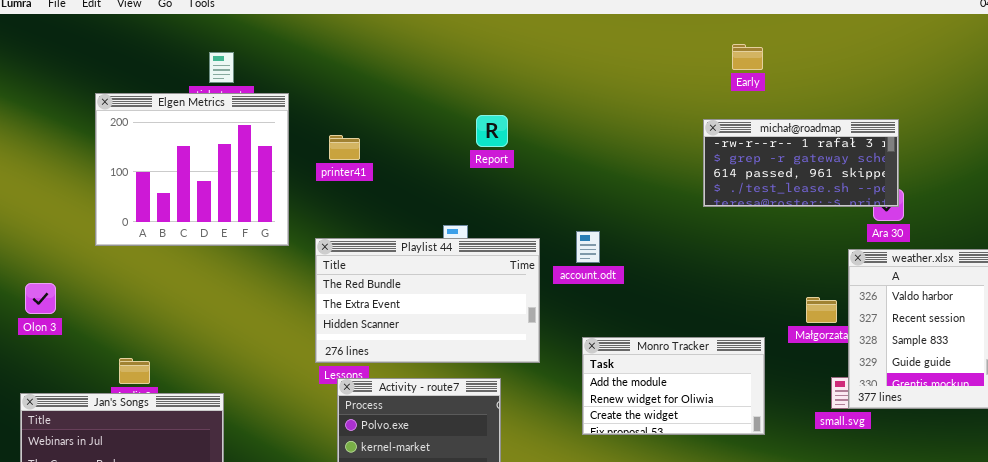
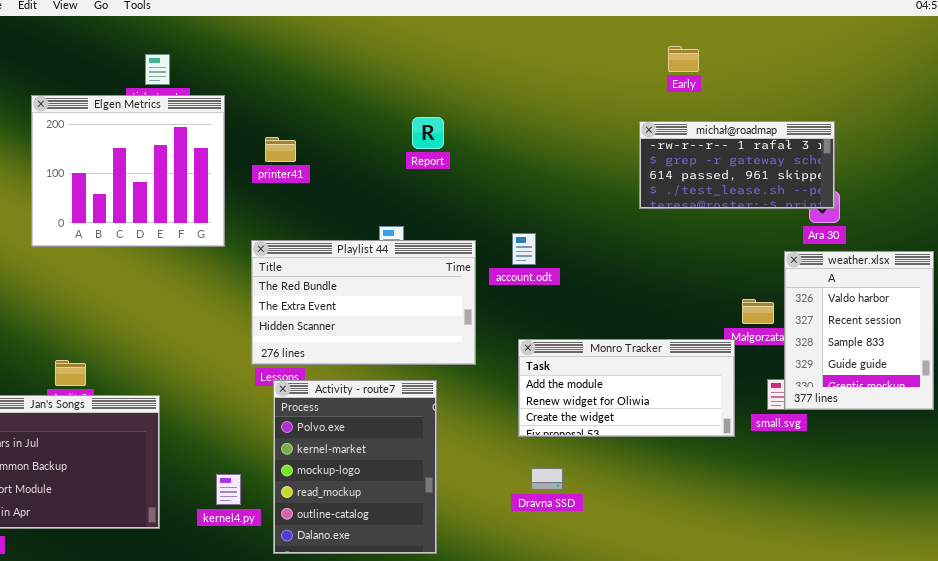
Monro Tracker: [582,337,765,435] -> [518,339,735,437], resized

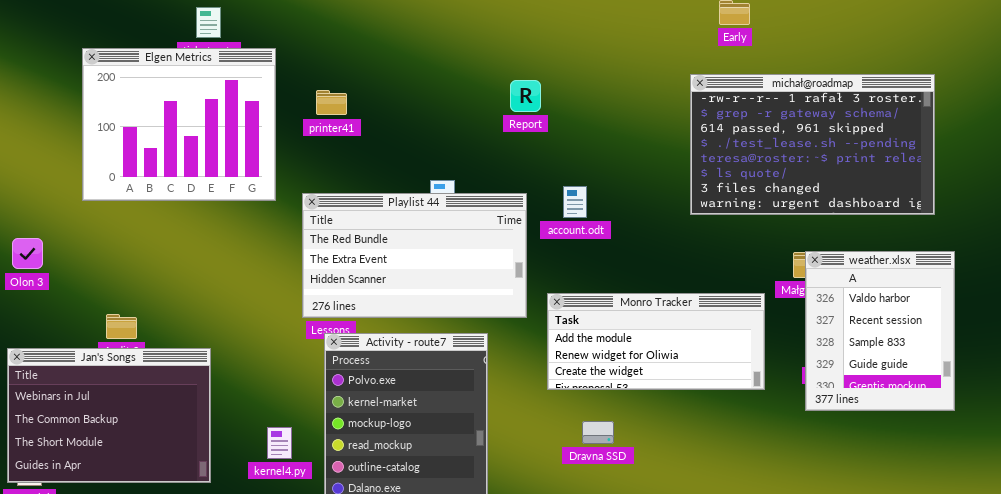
Report: [412,117,444,149] -> [510,80,541,112], moved
michał@roadmap: [639,121,835,209] -> [690,74,935,215], resized
weather.xlsx: [784,251,934,410] -> [805,251,955,411], moved
Monro Tracker: [518,339,735,437] -> [547,293,765,390], moved

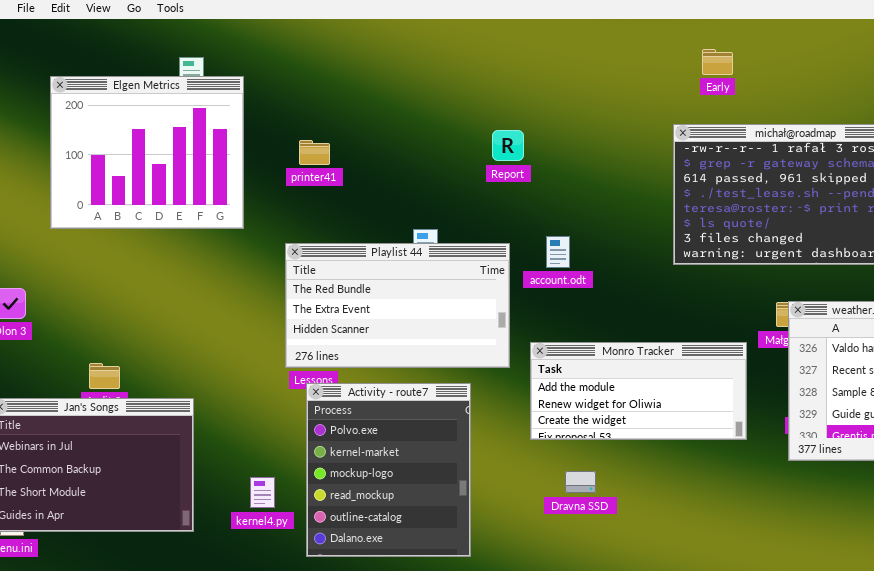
Elgen Metrics: [82,48,276,201] -> [50,76,244,229], moved

